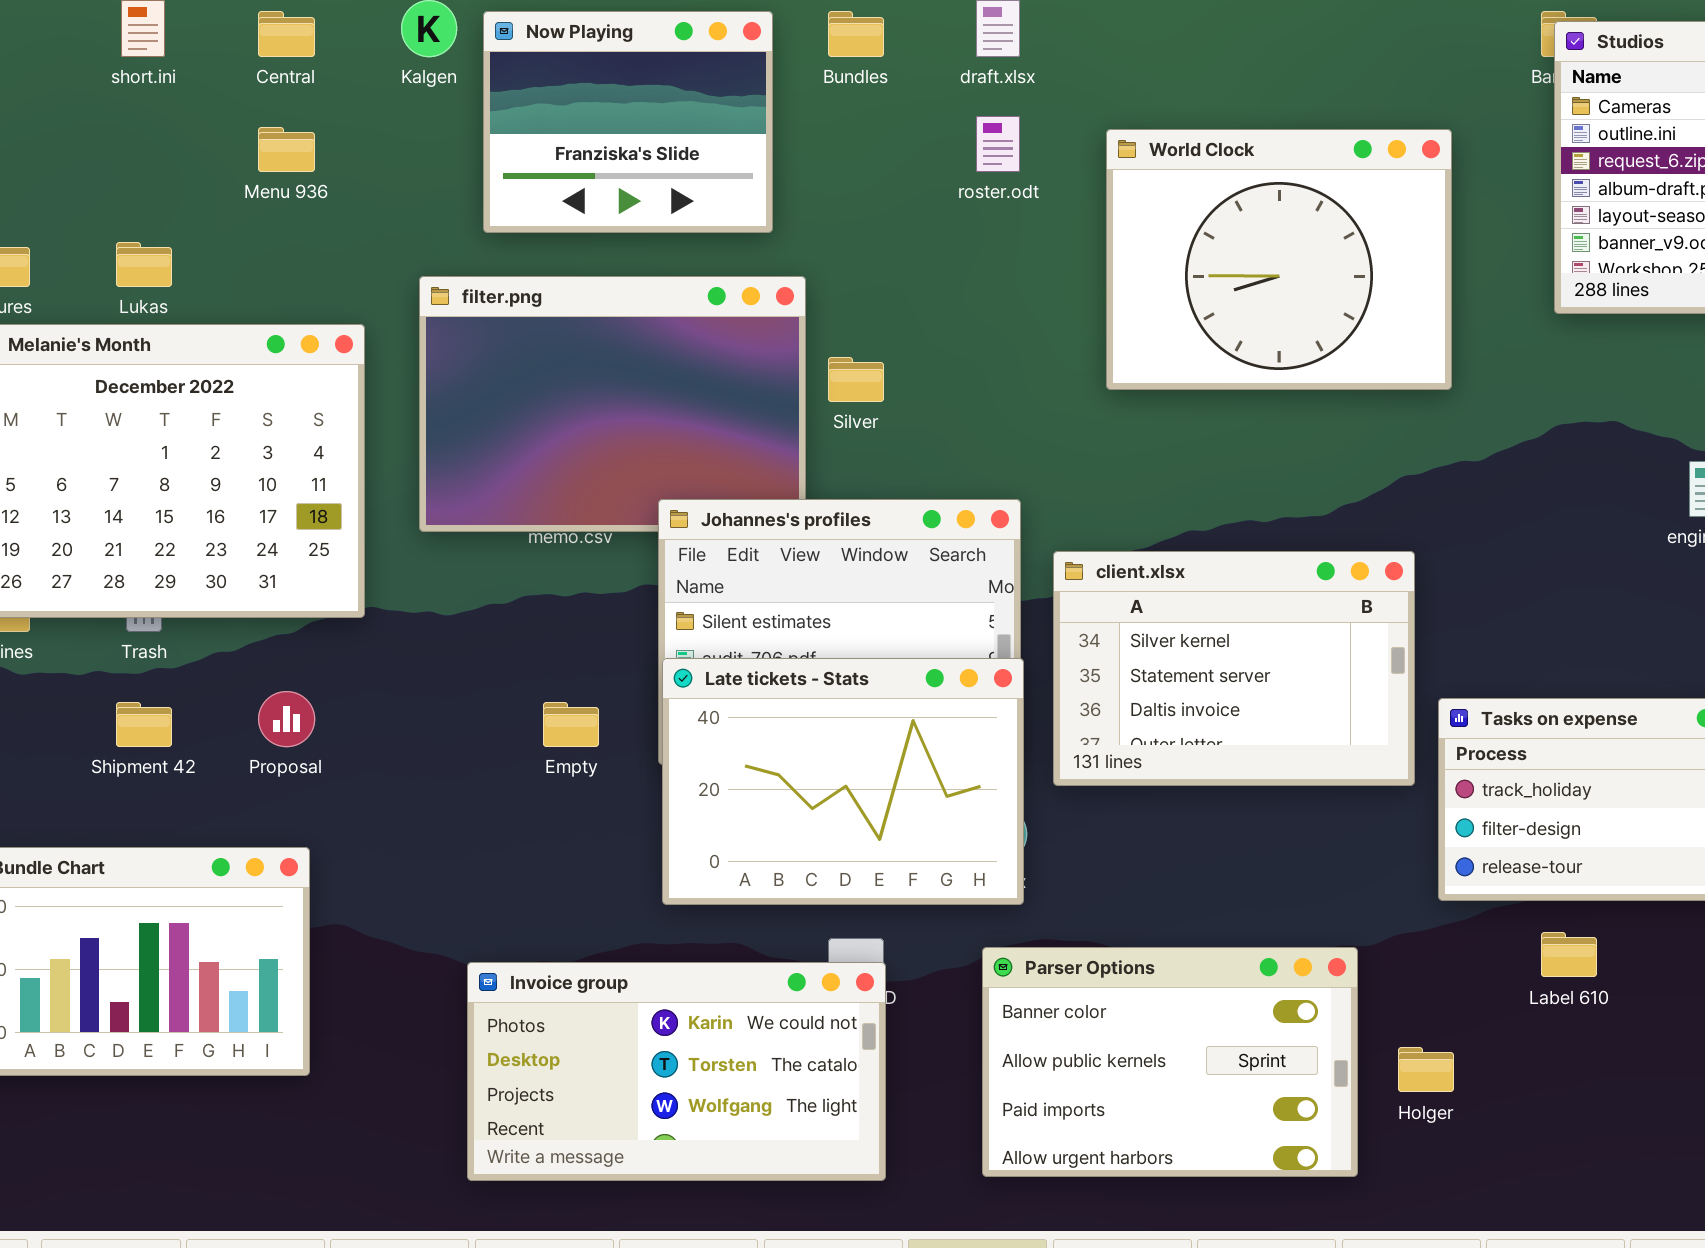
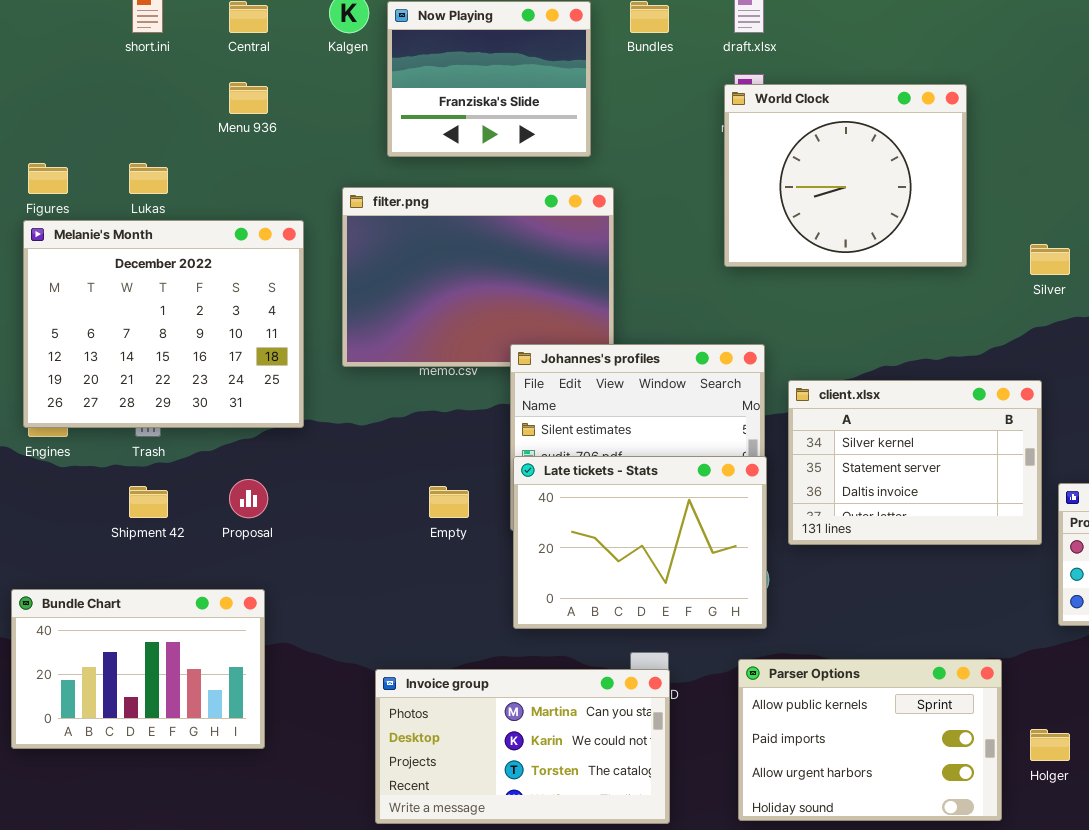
World Clock: [1106,129,1452,390] -> [724,84,967,267], moved
Silver: [828,357,884,402] -> [1030,244,1070,275], moved
Parser Options: [982,947,1358,1177] -> [738,659,1002,821], scrolled down 1 row
Invoice group: [467,962,886,1181] -> [375,669,670,824], scrolled up 1 row

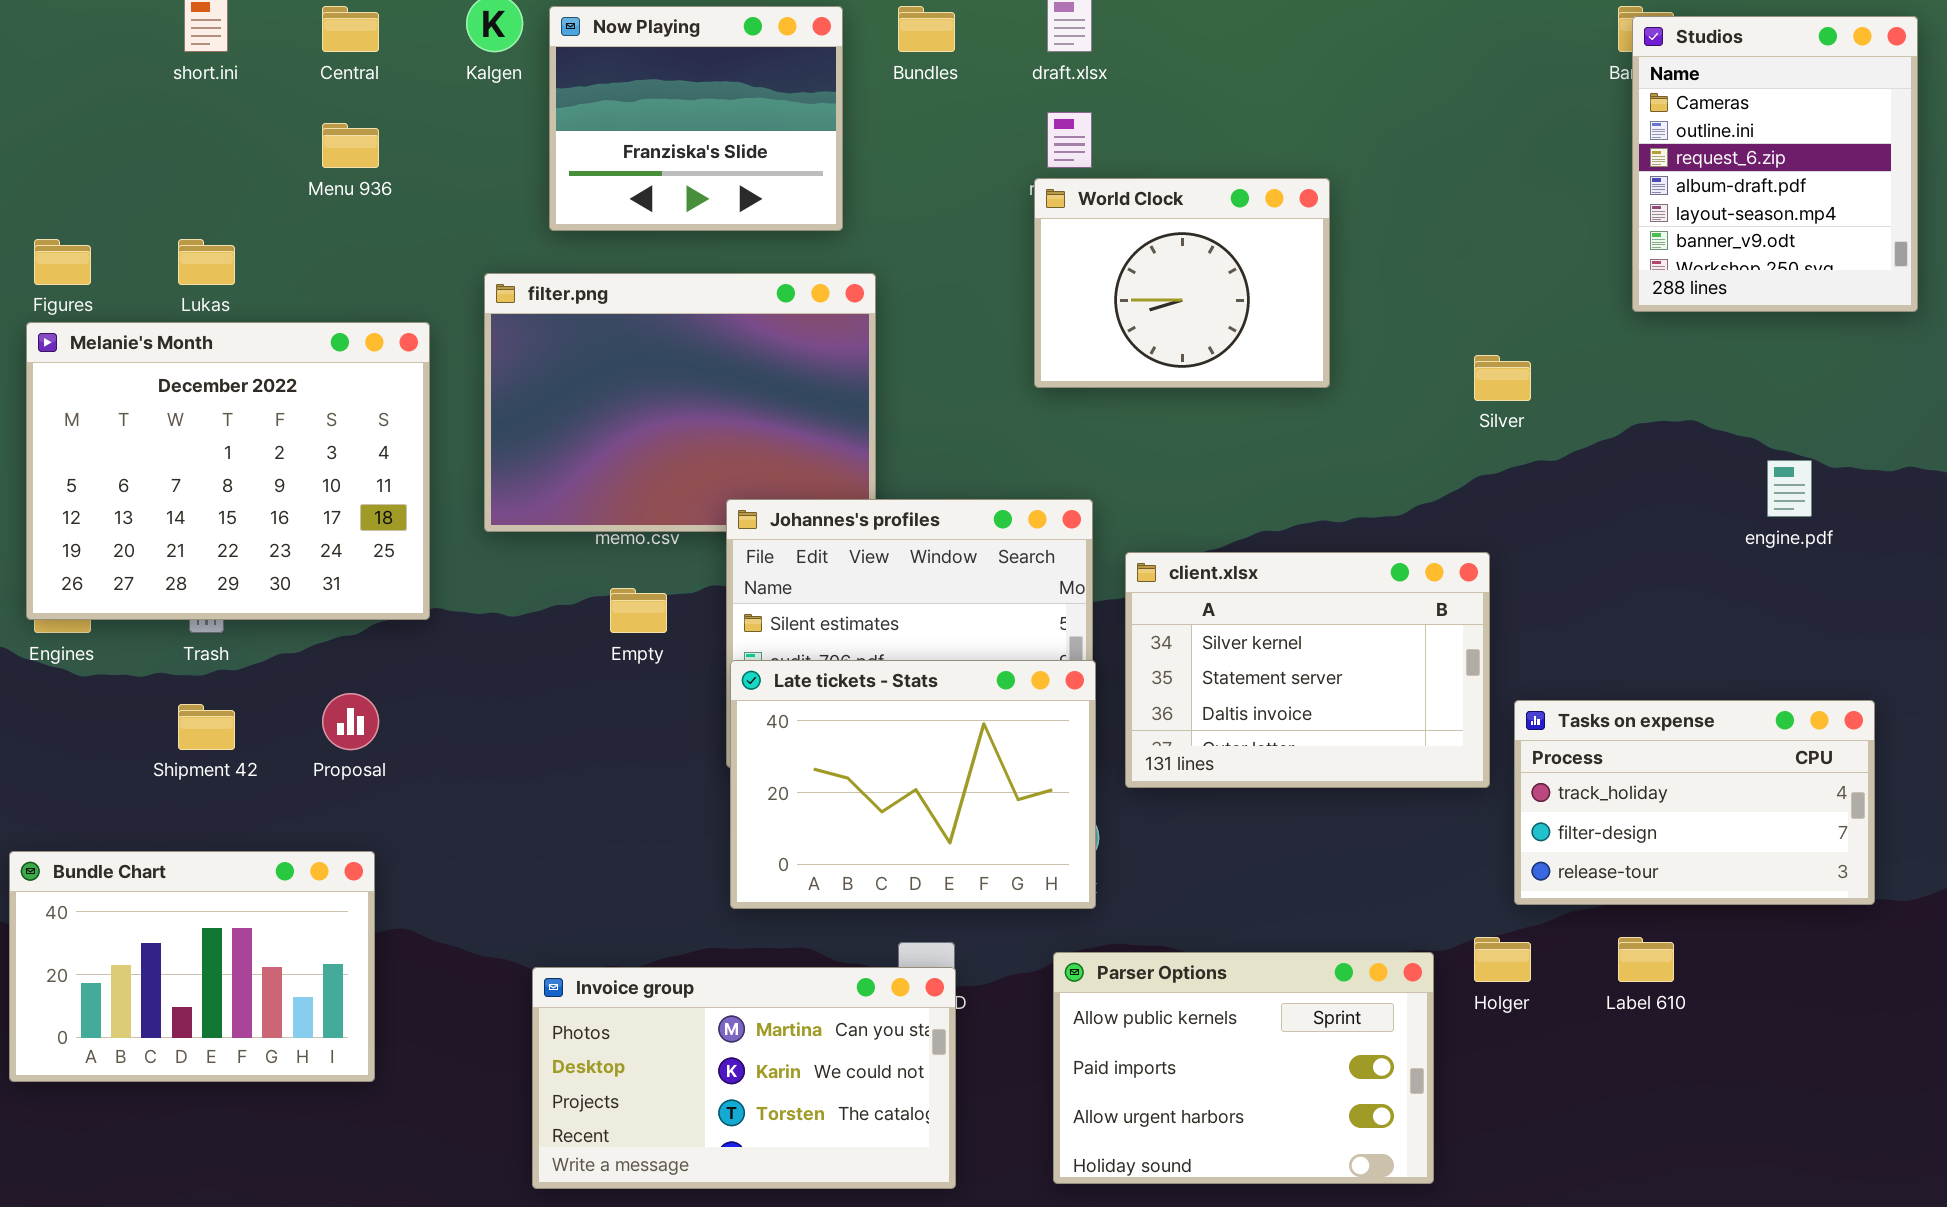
World Clock: [724,84,967,267] -> [1034,178,1330,388], resized
Empty: [429,486,469,518] -> [610,588,667,633], moved
Holger: [1030,729,1070,761] -> [1474,937,1531,982], moved

